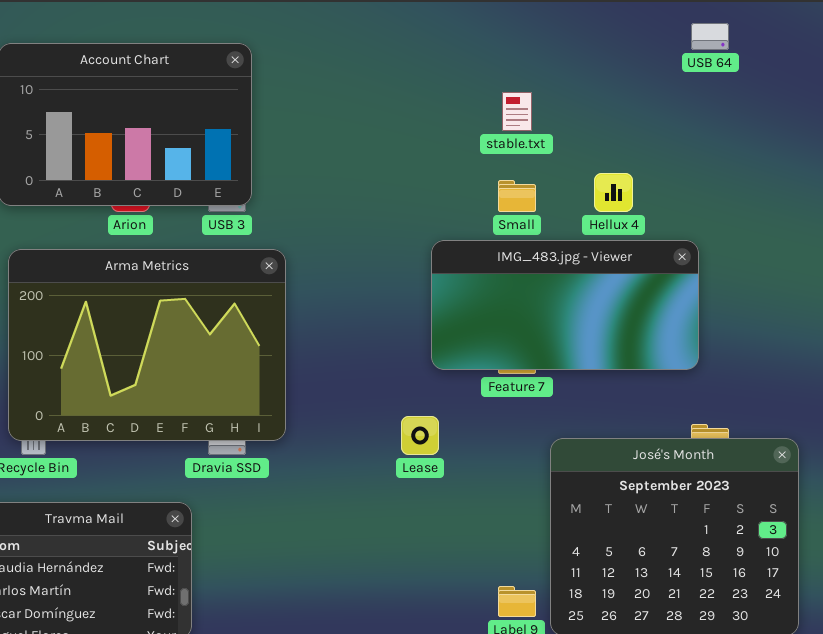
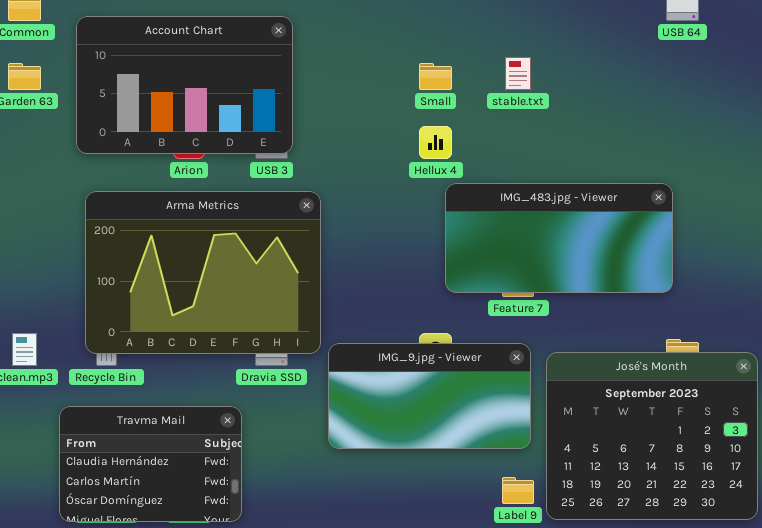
Hellux 4: [594,173,633,212] -> [419,126,452,159], moved
Small: [498,180,536,212] -> [419,63,452,90], moved
IMG_9.jpg - Viewer: none -> [328,343,531,449], opened

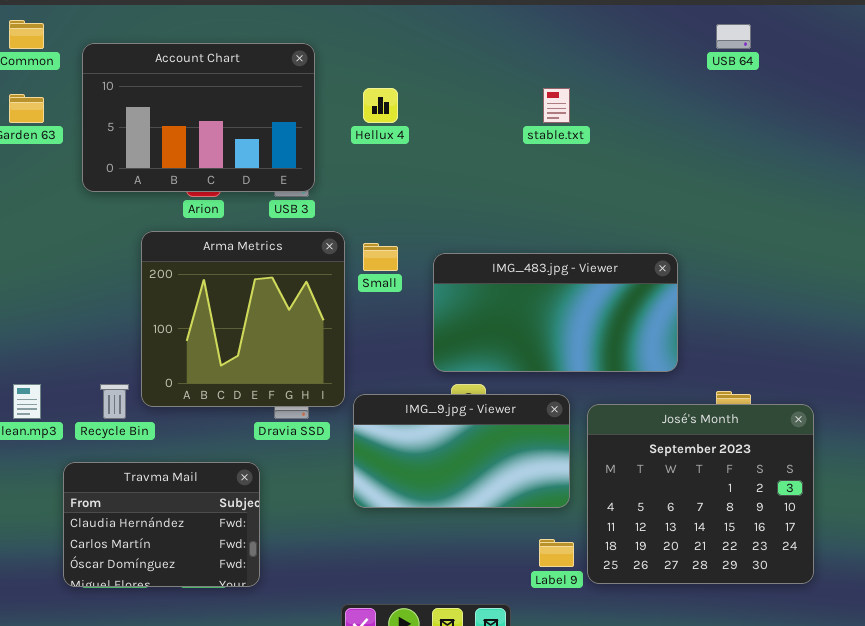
Small: [419,63,452,90] -> [363,243,398,271], moved
Hellux 4: [419,126,452,159] -> [363,88,398,123], moved
IMG_483.jpg - Viewer: [445,183,673,293] -> [433,253,678,372], moved
Arma Metrics: [85,191,321,354] -> [141,231,345,407], resized

